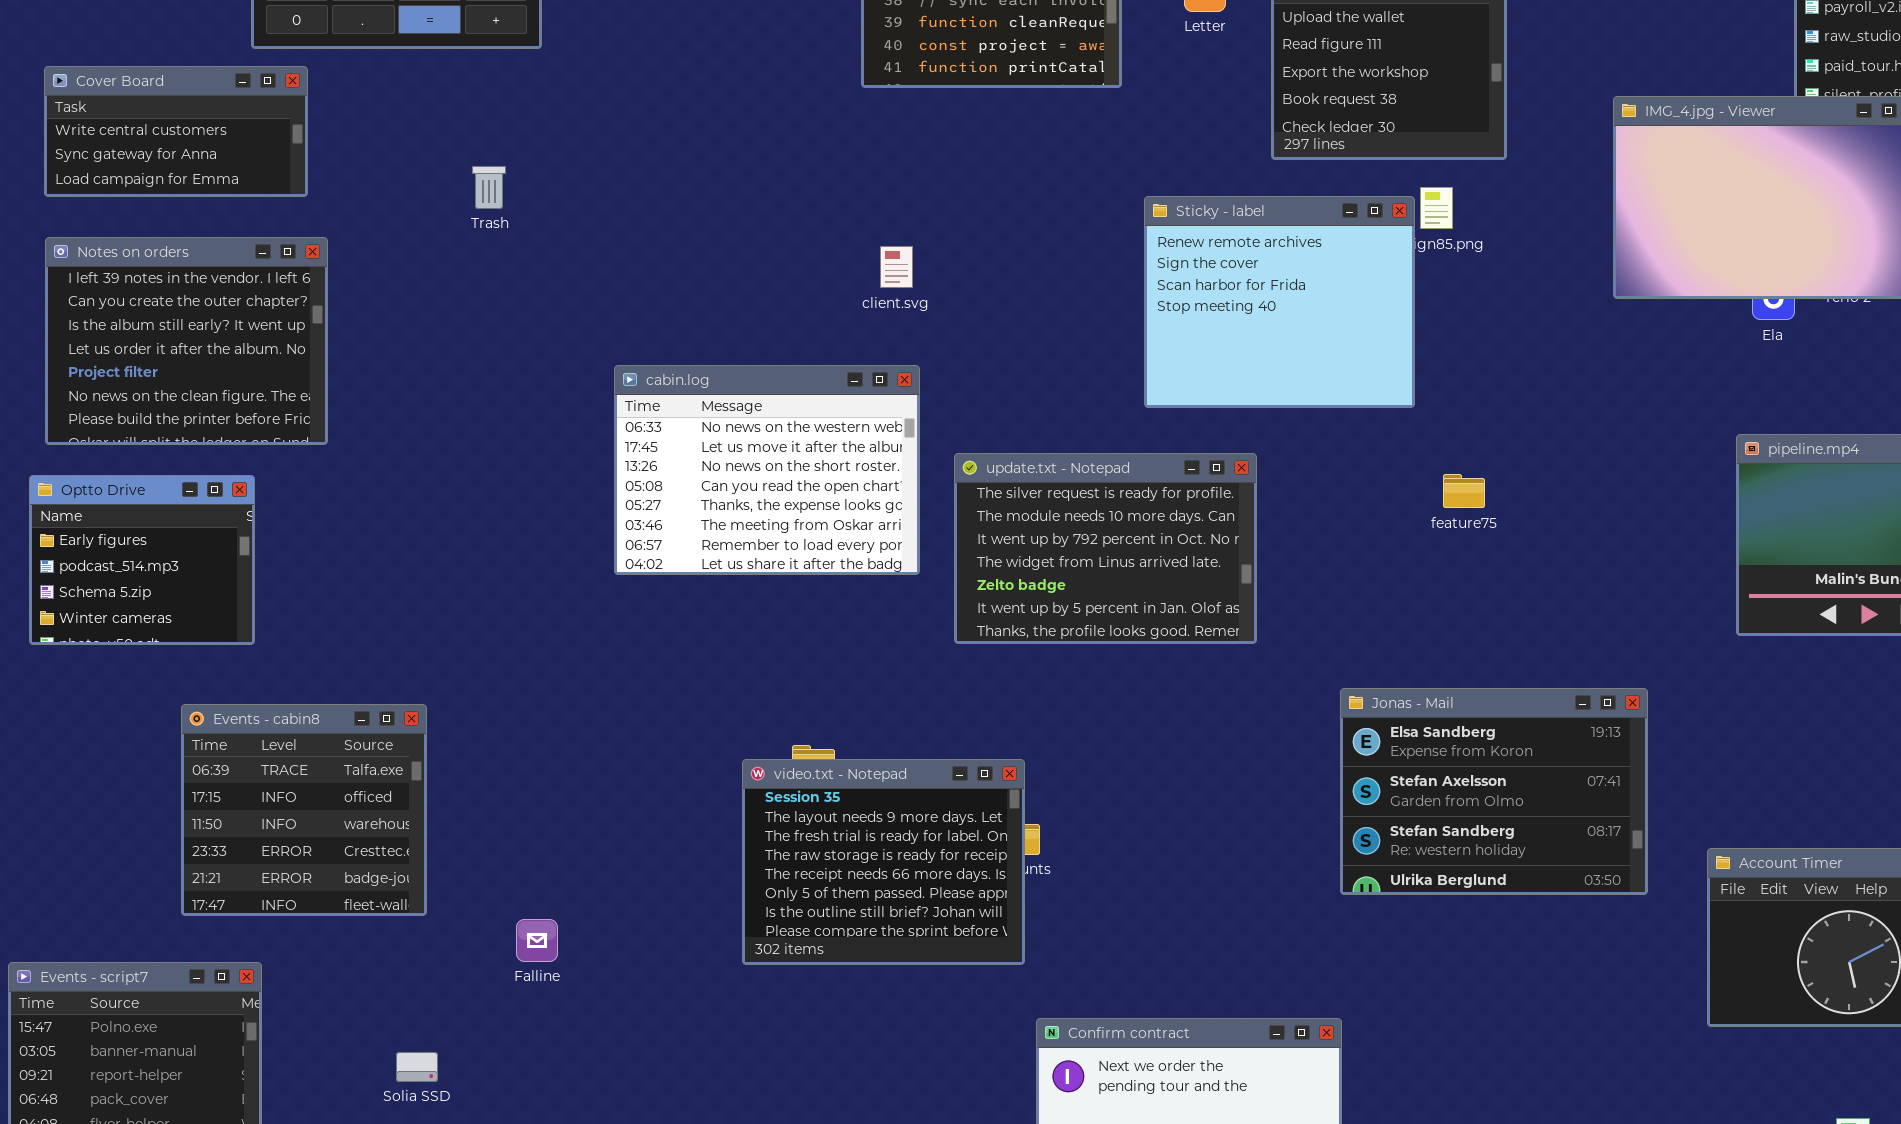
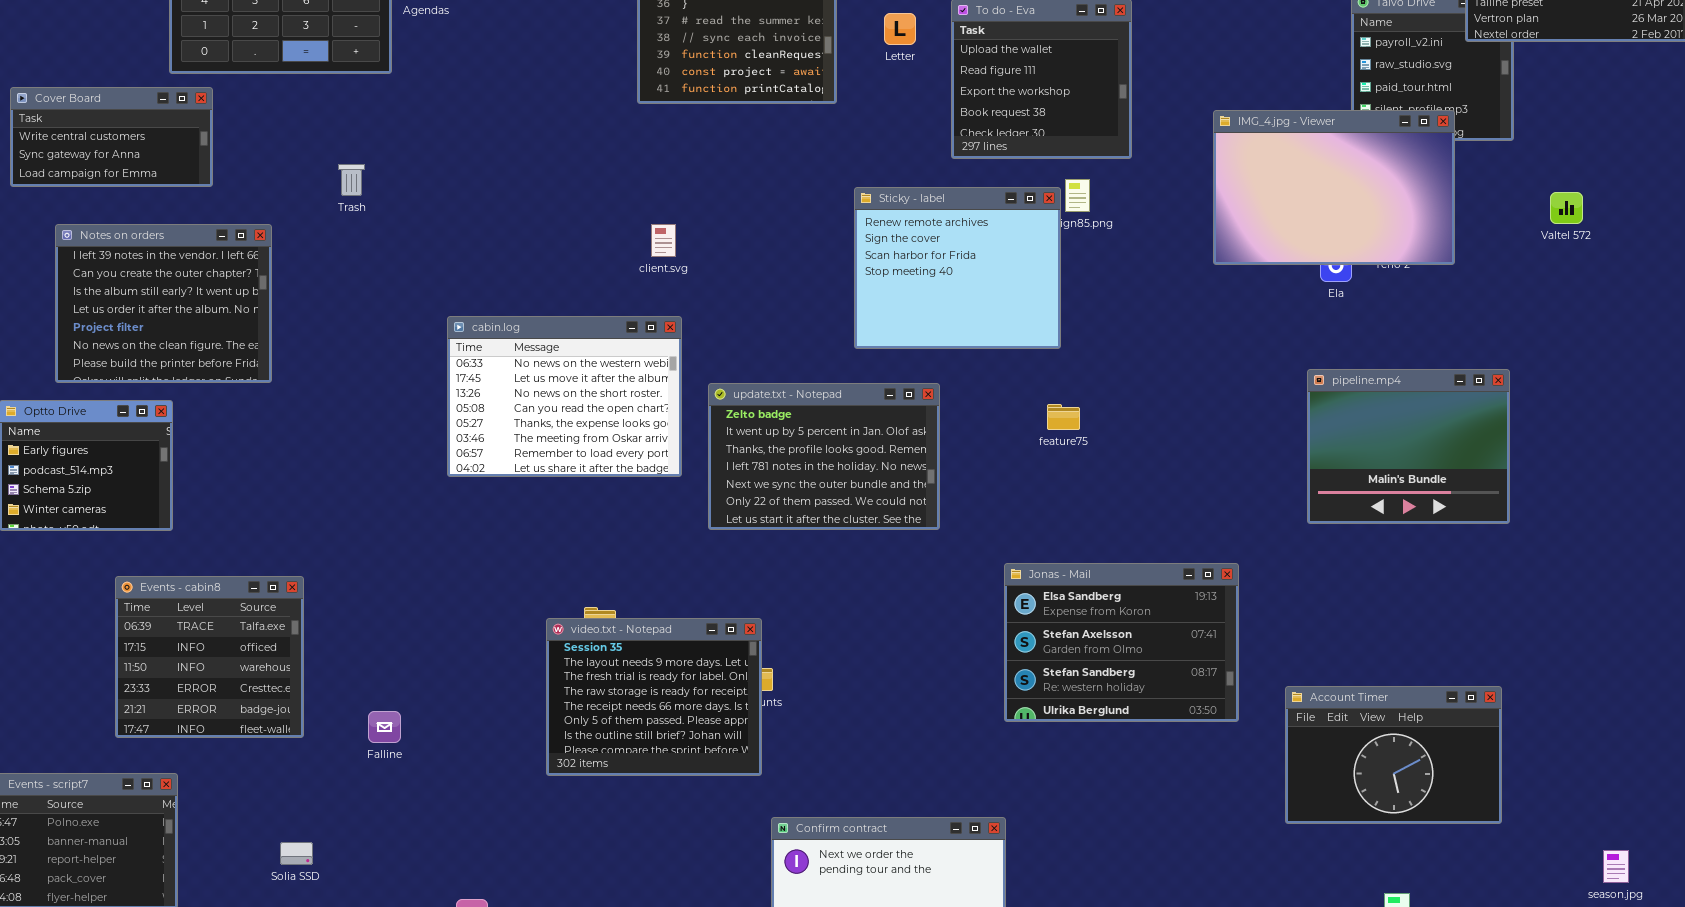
Notes on orders: [45,237,328,445] -> [55,224,272,383], moved
update.txt - Notepad: [954,453,1257,644] -> [708,383,940,530], scrolled down 4 rows
feature75: [1443,474,1485,508] -> [1047,404,1080,430], moved
Falline: [516,919,558,962] -> [368,711,401,743], moved

